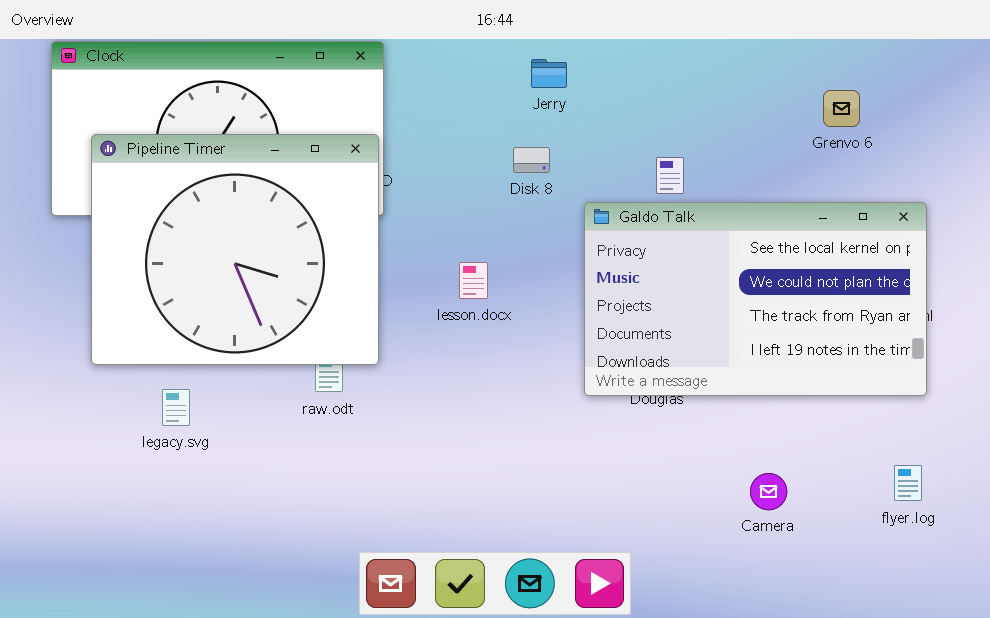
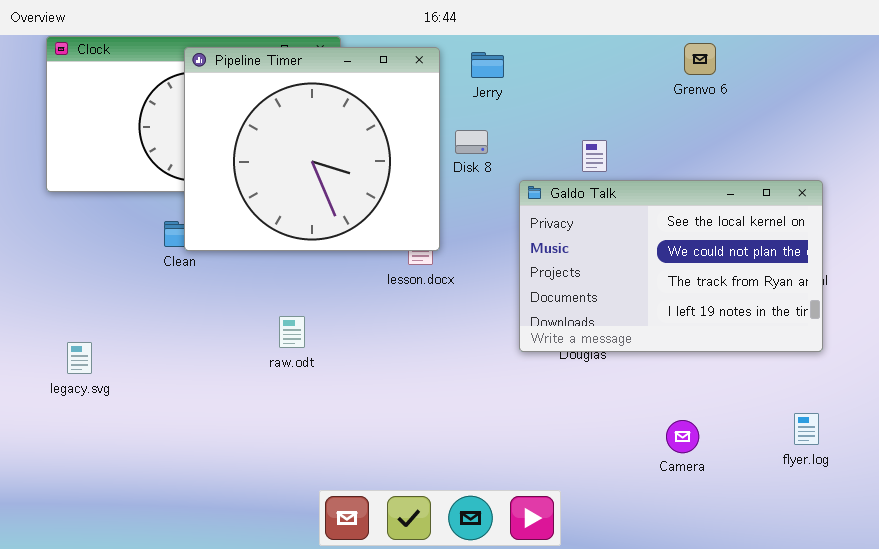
Grenvo 6: [823,90,860,127] -> [684,43,716,75], moved
Pipeline Timer: [91,134,379,365] -> [184,47,440,251], moved
legacy.svg: [162,389,190,426] -> [67,342,92,374], moved

